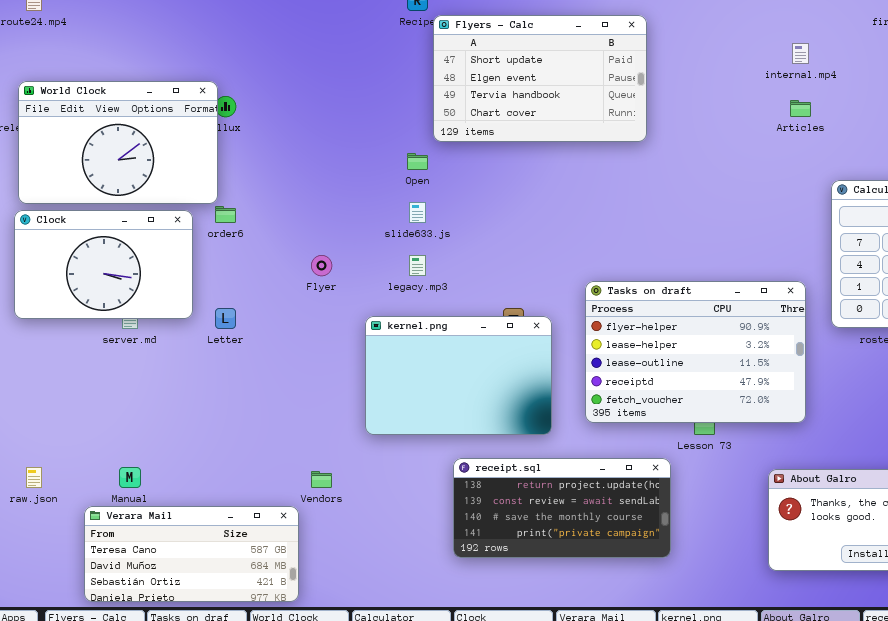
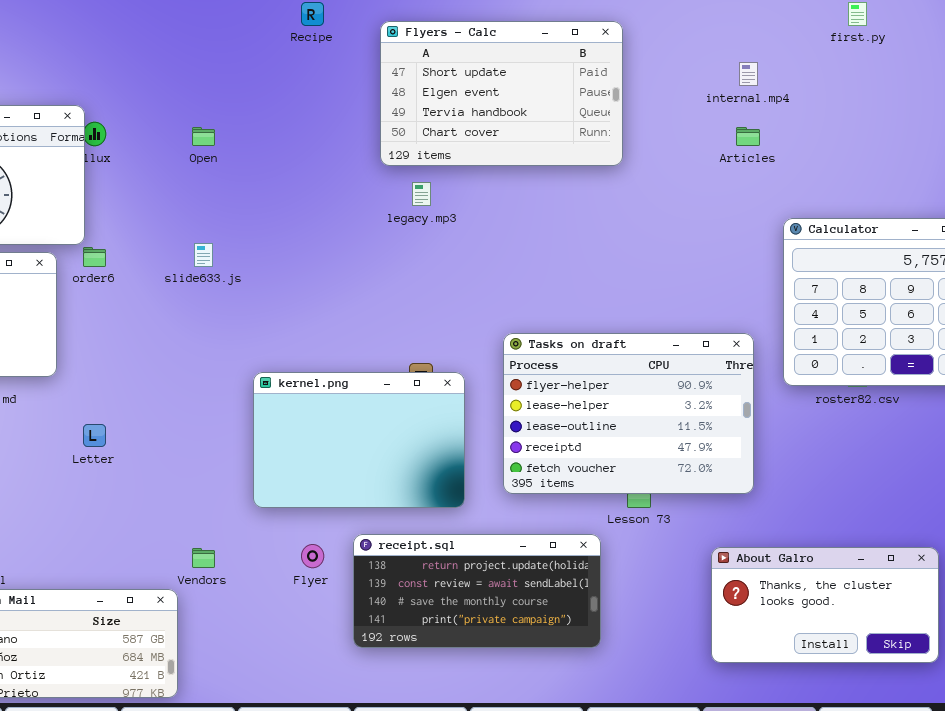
Flyers - Calc: [433,15,647,142] -> [380,21,623,166], moved
Open: [407,153,428,170] -> [192,127,215,146], moved
slide633.js: [409,202,426,223] -> [194,243,213,267], moved
Flyer: [311,255,332,276] -> [301,544,324,568], moved
legacy.mp3: [409,255,426,276] -> [412,182,431,206], moved
Letter: [215,308,236,329] -> [83,424,106,447], moved

